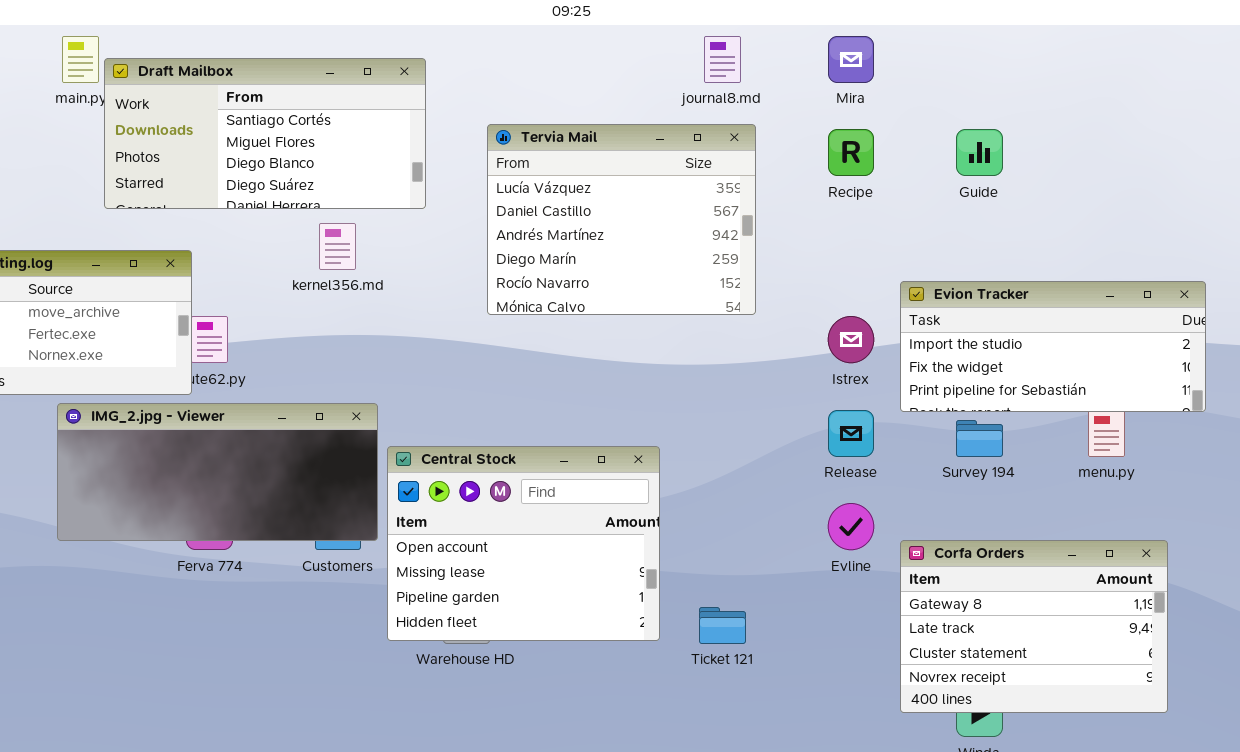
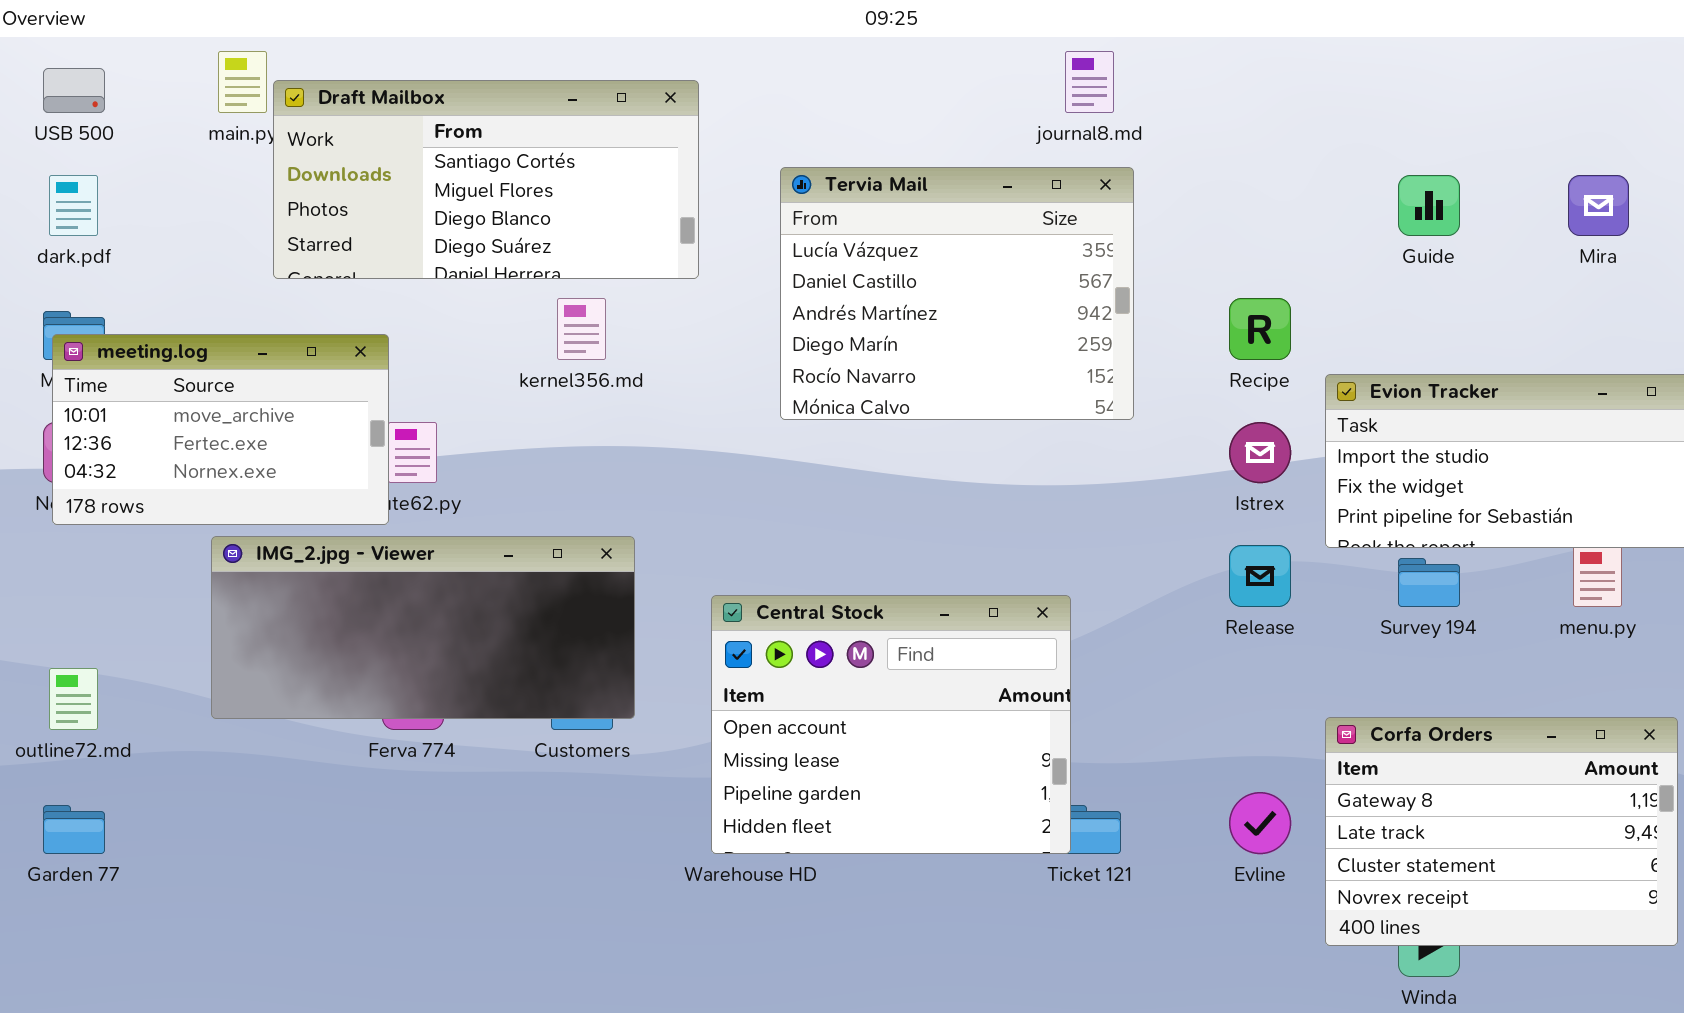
Mira: [828,36,874,83] -> [1568,175,1629,236], moved
Recipe: [828,129,874,176] -> [1229,298,1291,360], moved
Central Stock: [387,446,660,641] -> [711,595,1071,854], moved
Evline: [828,503,874,550] -> [1229,792,1291,854], moved

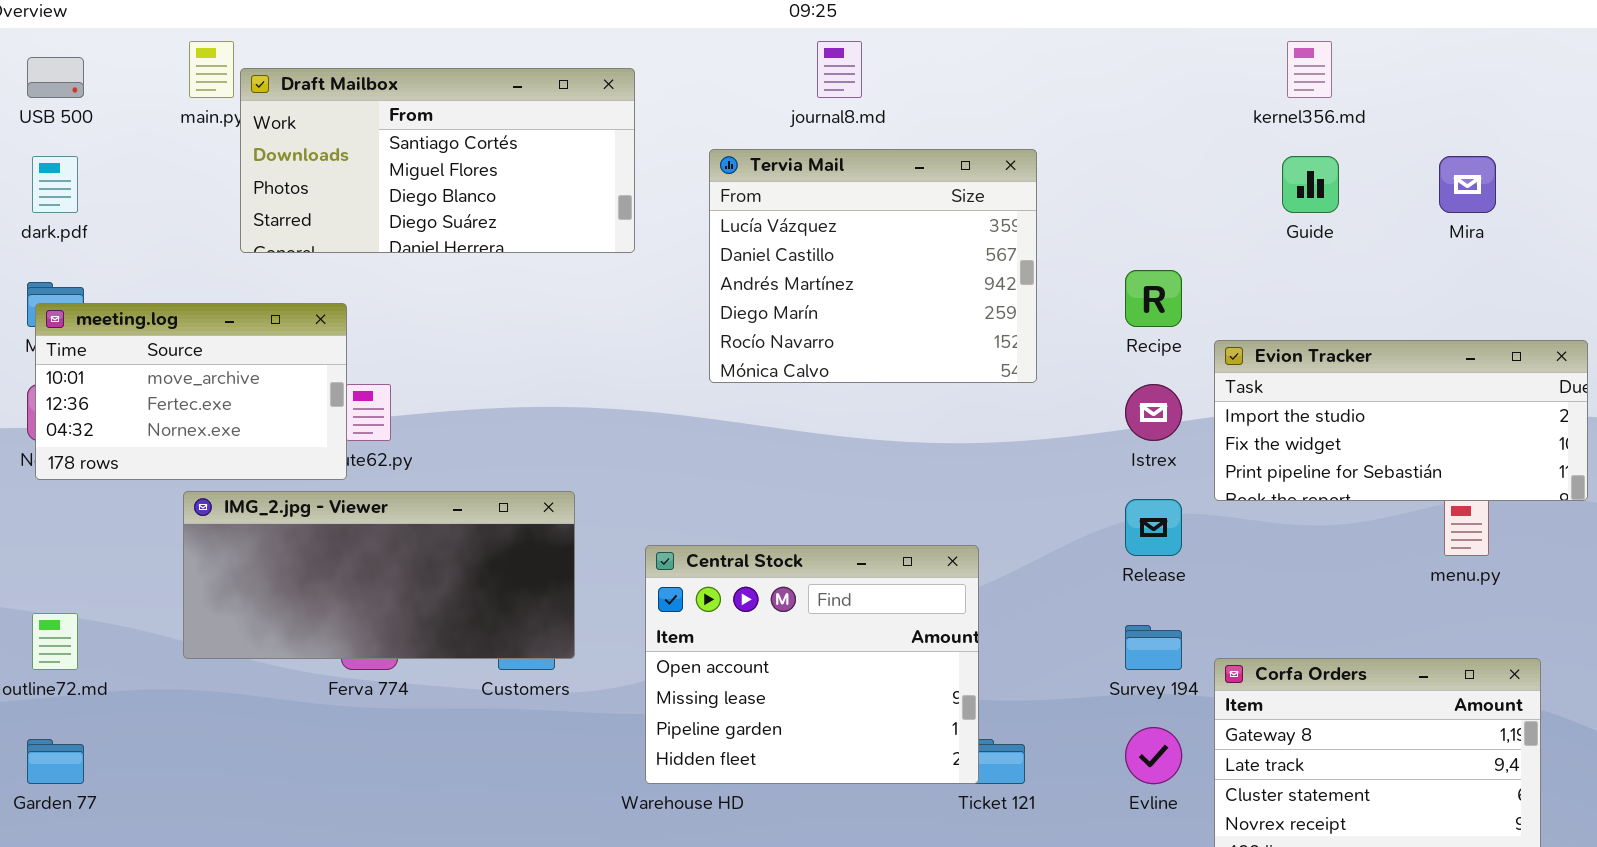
journal8.md: [1065,51,1114,113] -> [817,41,862,98], moved
kernel356.md: [557,298,606,360] -> [1287,41,1332,98], moved
Survey 194: [1398,558,1460,607] -> [1125,625,1182,670], moved

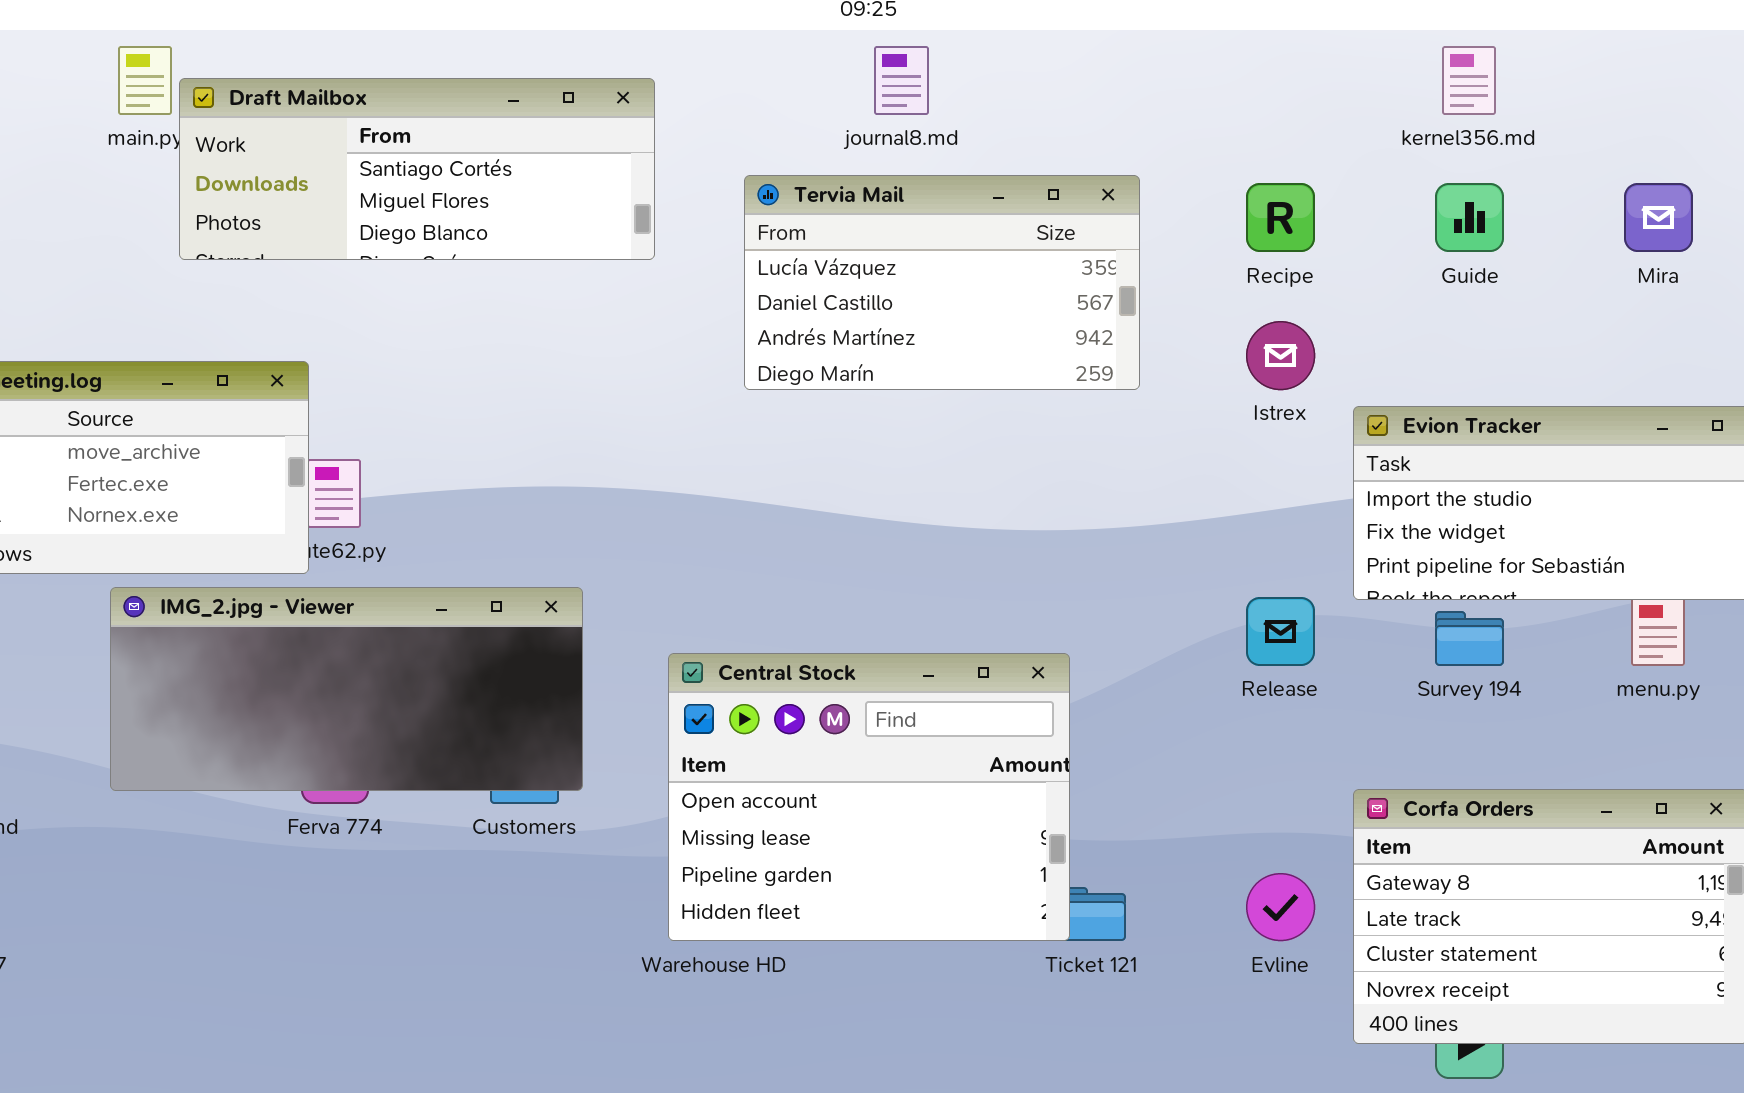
Draft Mailbox: [240,68,635,253] -> [179,78,655,260], resized
Tervia Mail: [709,149,1037,383] -> [744,175,1140,390], resized
Recipe: [1125,270,1182,327] -> [1246,183,1315,252], moved
Istrex: [1125,384,1182,441] -> [1246,321,1315,390], moved
Survey 194: [1125,625,1182,670] -> [1435,611,1504,666], moved

